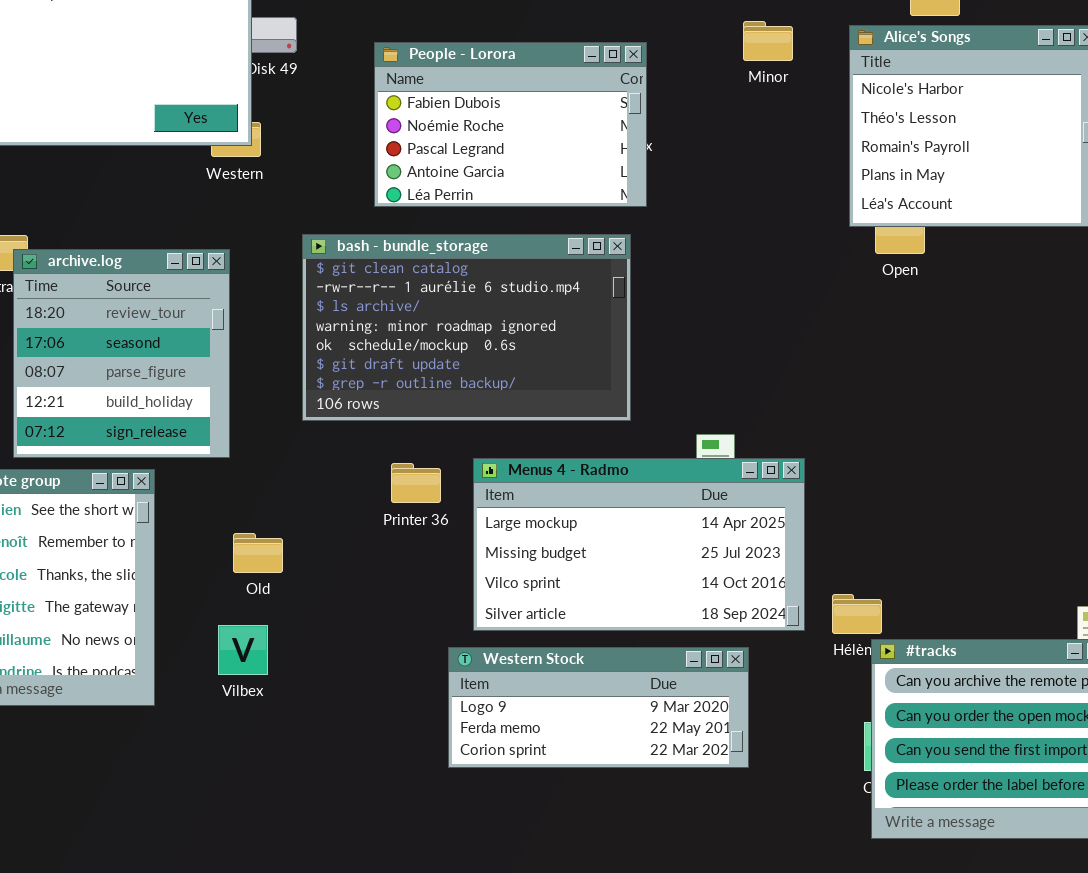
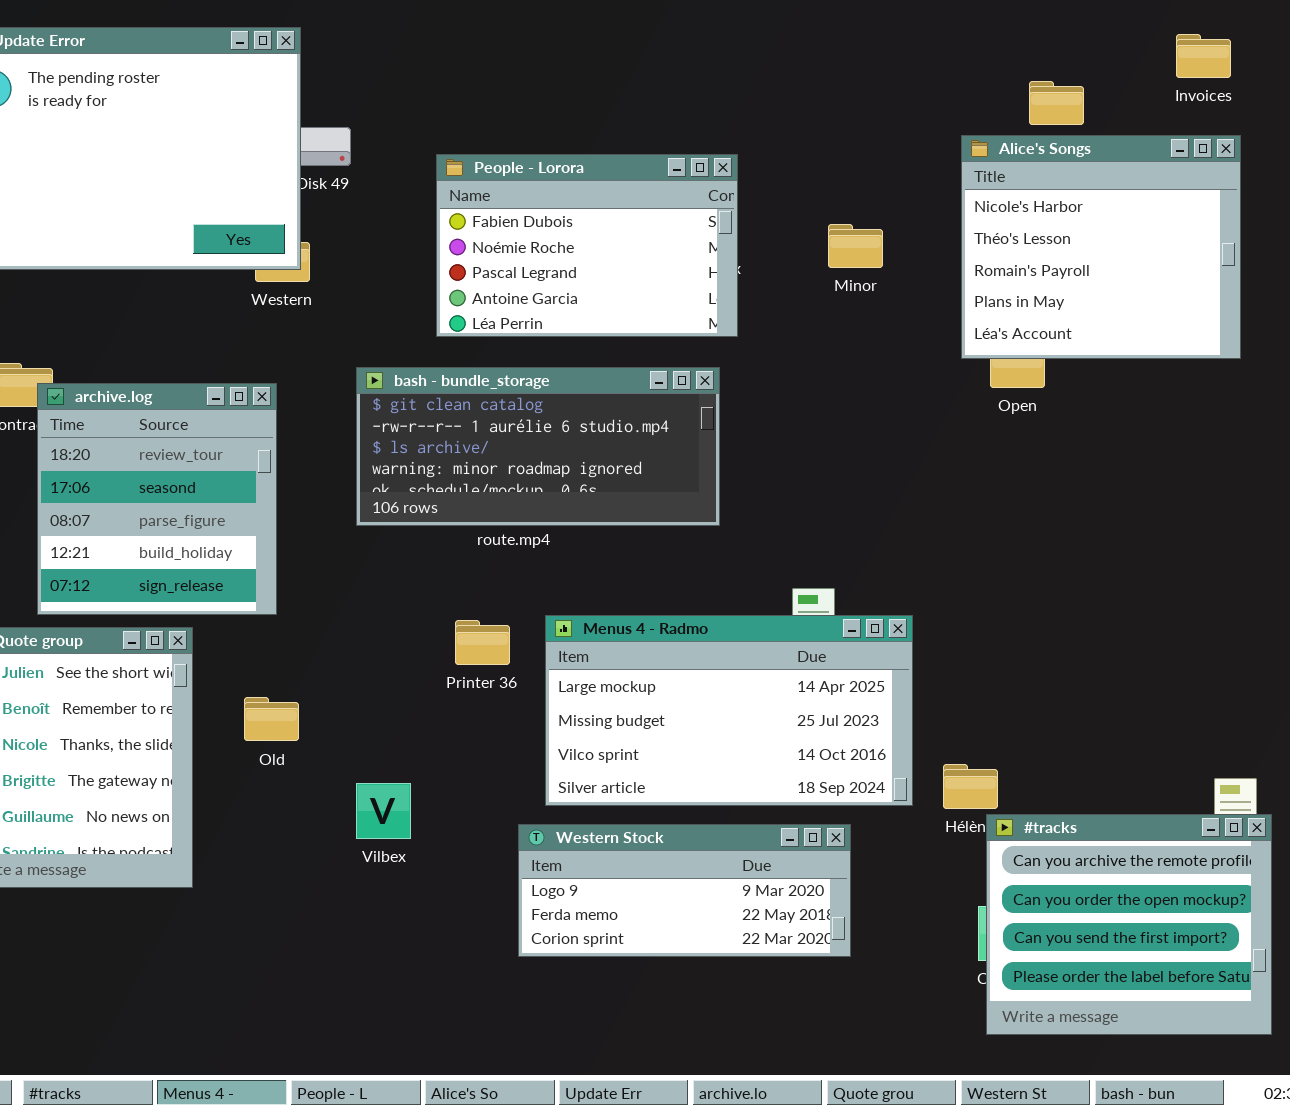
Minor: [743,21,793,61] -> [828,224,883,268], moved
bash - bundle_storage: [302,234,631,421] -> [356,367,720,526], resized
Old: [233,533,283,573] -> [244,697,299,741], moved
Vilbex: [218,625,268,675] -> [356,783,411,839], moved

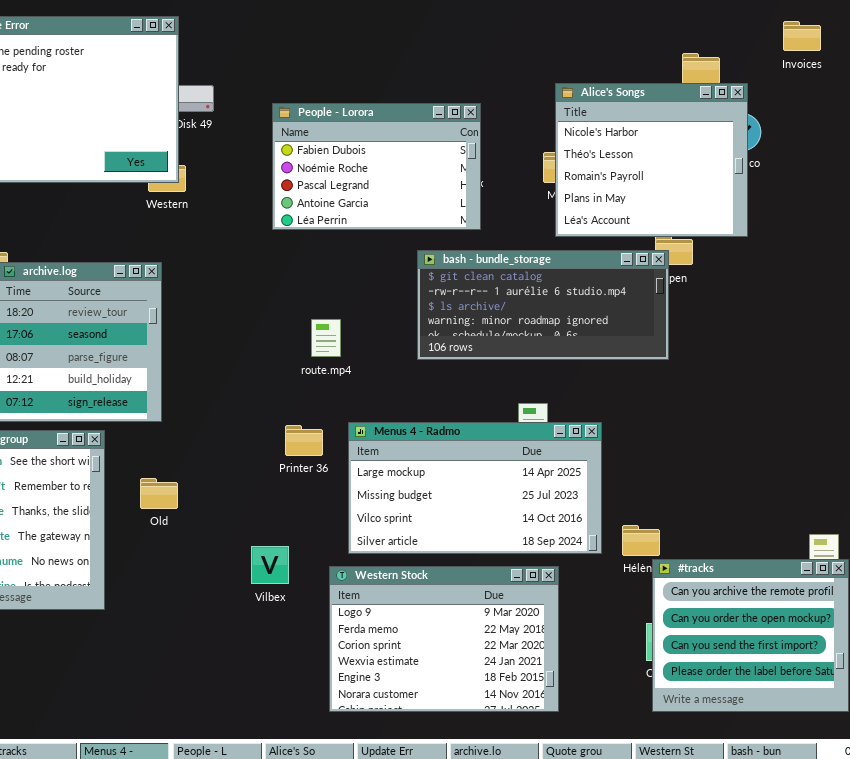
Alice's Songs: [961,135,1241,359] -> [555,83,748,237], moved
bash - bundle_storage: [356,367,720,526] -> [417,250,669,360], moved
Vilbex: [356,783,411,839] -> [251,546,289,584], moved
Western Stock: [518,824,851,957] -> [329,566,559,712], resized

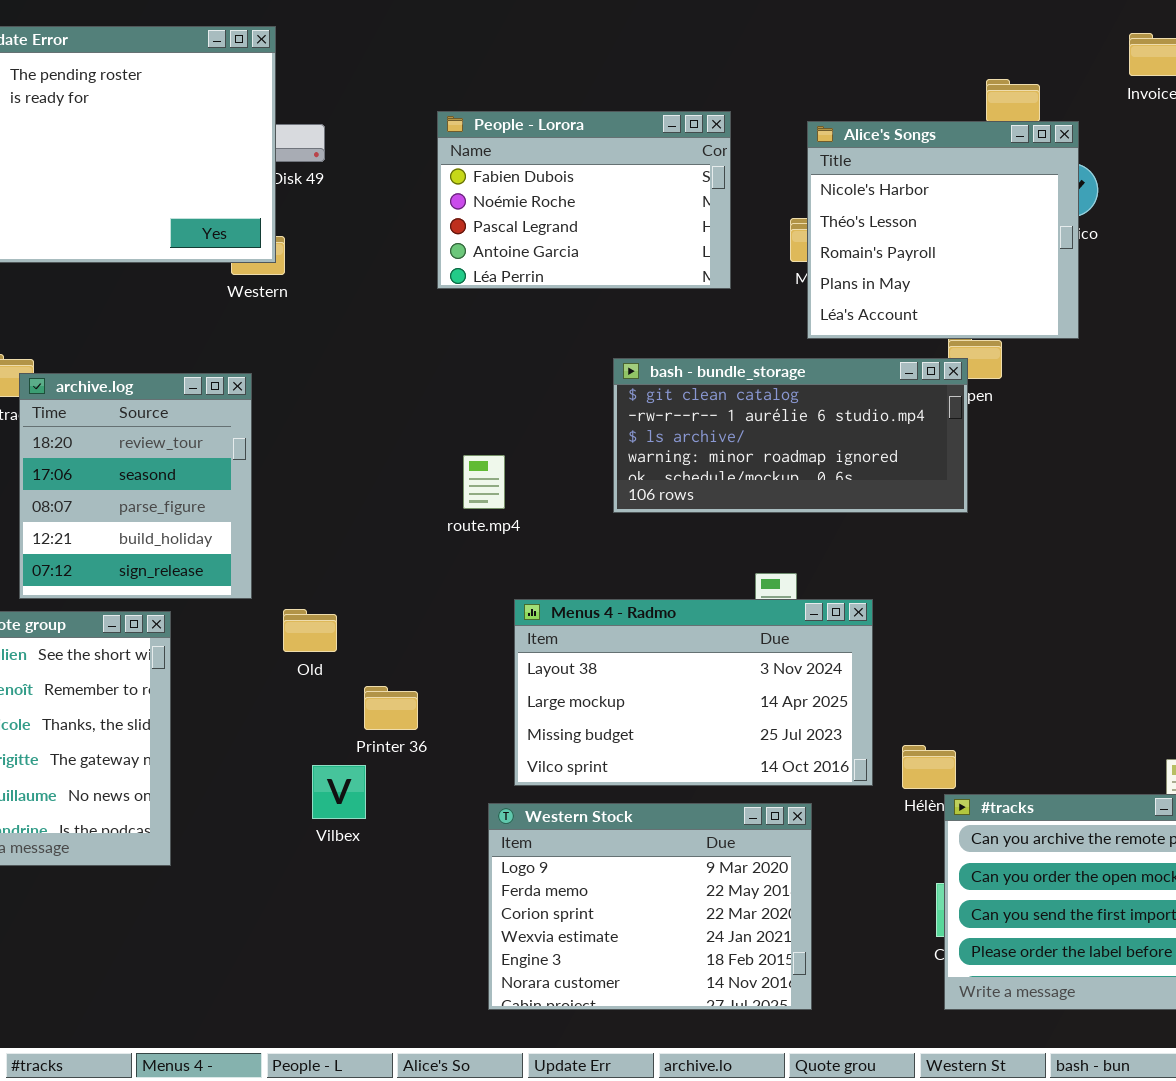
People - Lorora: [272,103,481,230] -> [437,111,731,289], moved
Menus 4 - Radmo: [348,422,602,554] -> [514,599,873,786], scrolled up 1 row
Printer 36: [285,425,323,456] -> [364,686,418,730], moved
Old: [140,478,178,509] -> [283,609,337,652], moved
Vilbex: [251,546,289,584] -> [312,765,366,819], moved

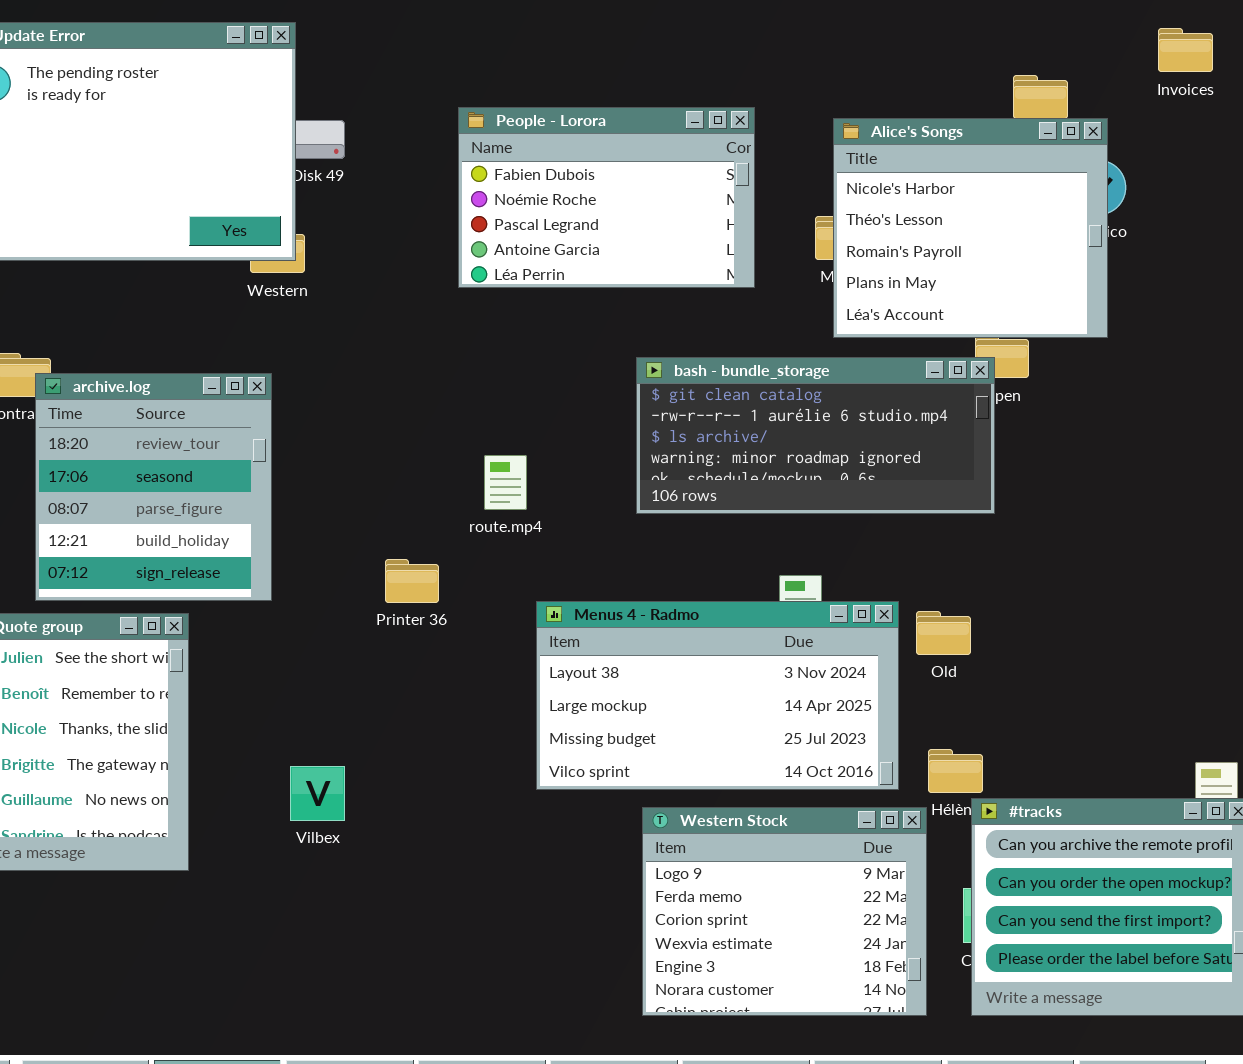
Old: [283,609,337,652] -> [916,611,971,655], moved
Printer 36: [364,686,418,730] -> [385,559,439,603], moved
Vilbex: [312,765,366,819] -> [290,766,345,821], moved
Western Stock: [488,803,812,1010] -> [642,807,927,1016], moved, resized

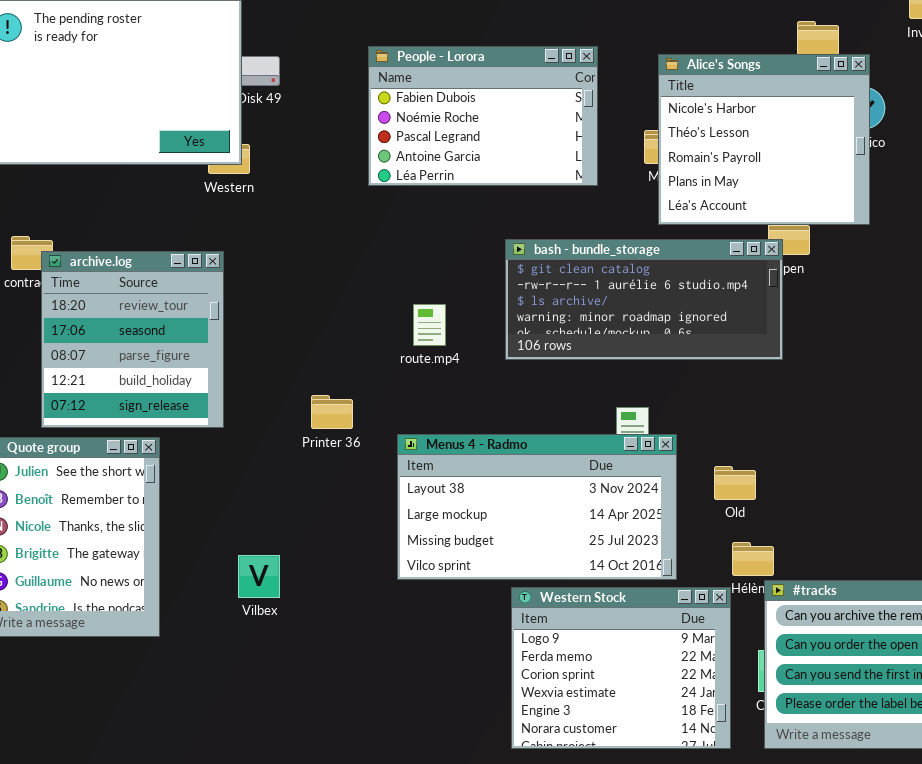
route.mp4: [484,455,527,510] -> [413,304,446,346], moved
Menus 4 - Radmo: [536,601,899,790] -> [397,434,677,580], moved
Old: [916,611,971,655] -> [714,466,756,500], moved

